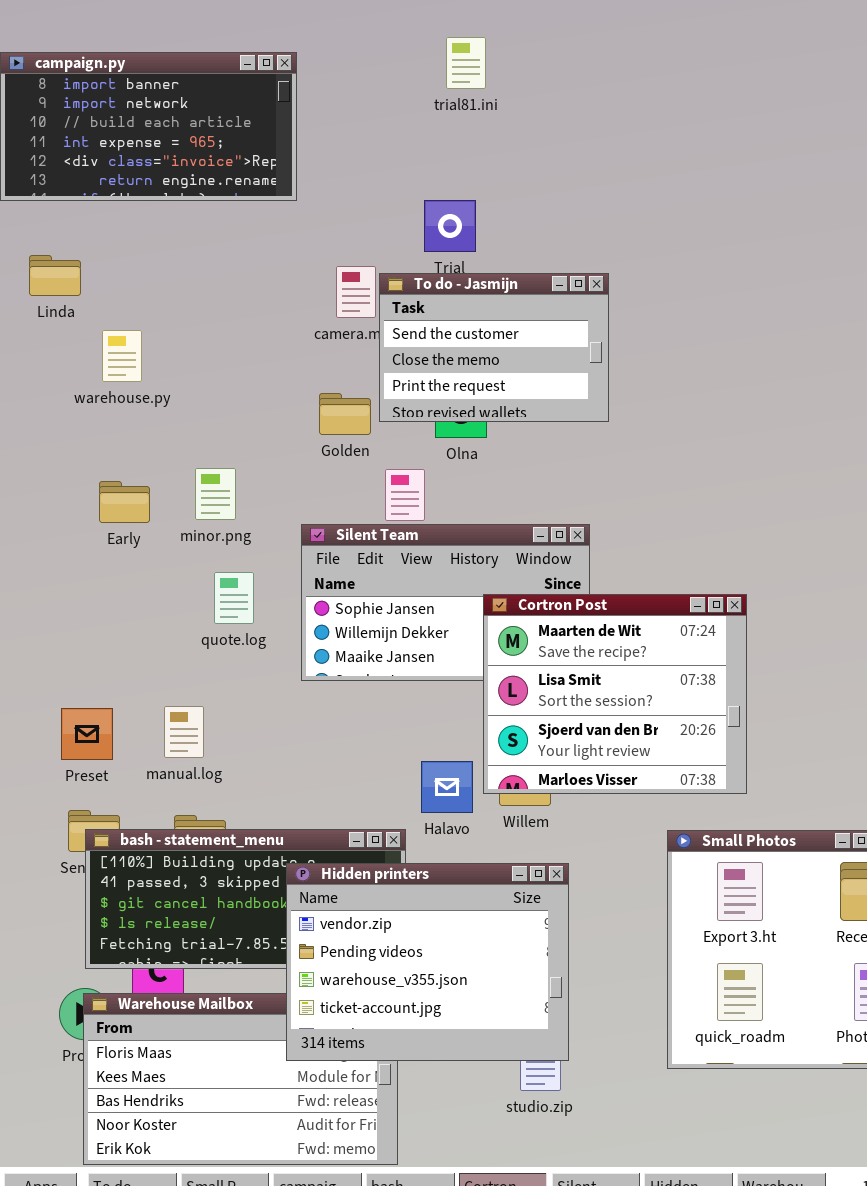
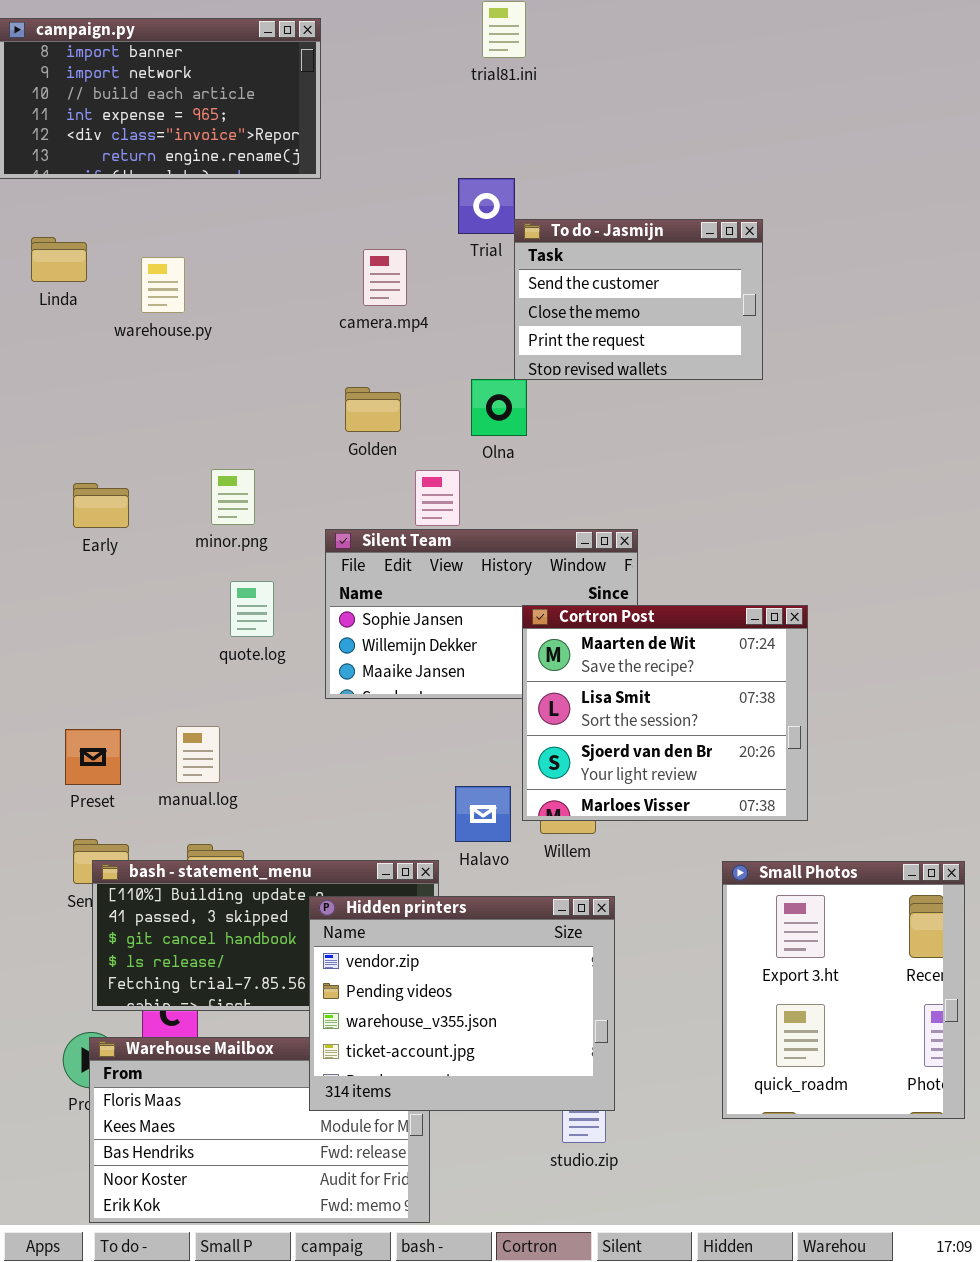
To do - Jasmijn: [379,273,609,422] -> [514,219,763,380], moved
warehouse.py: [102,330,142,382] -> [141,257,185,313], moved
Early: [99,481,150,523] -> [73,483,129,528], moved

